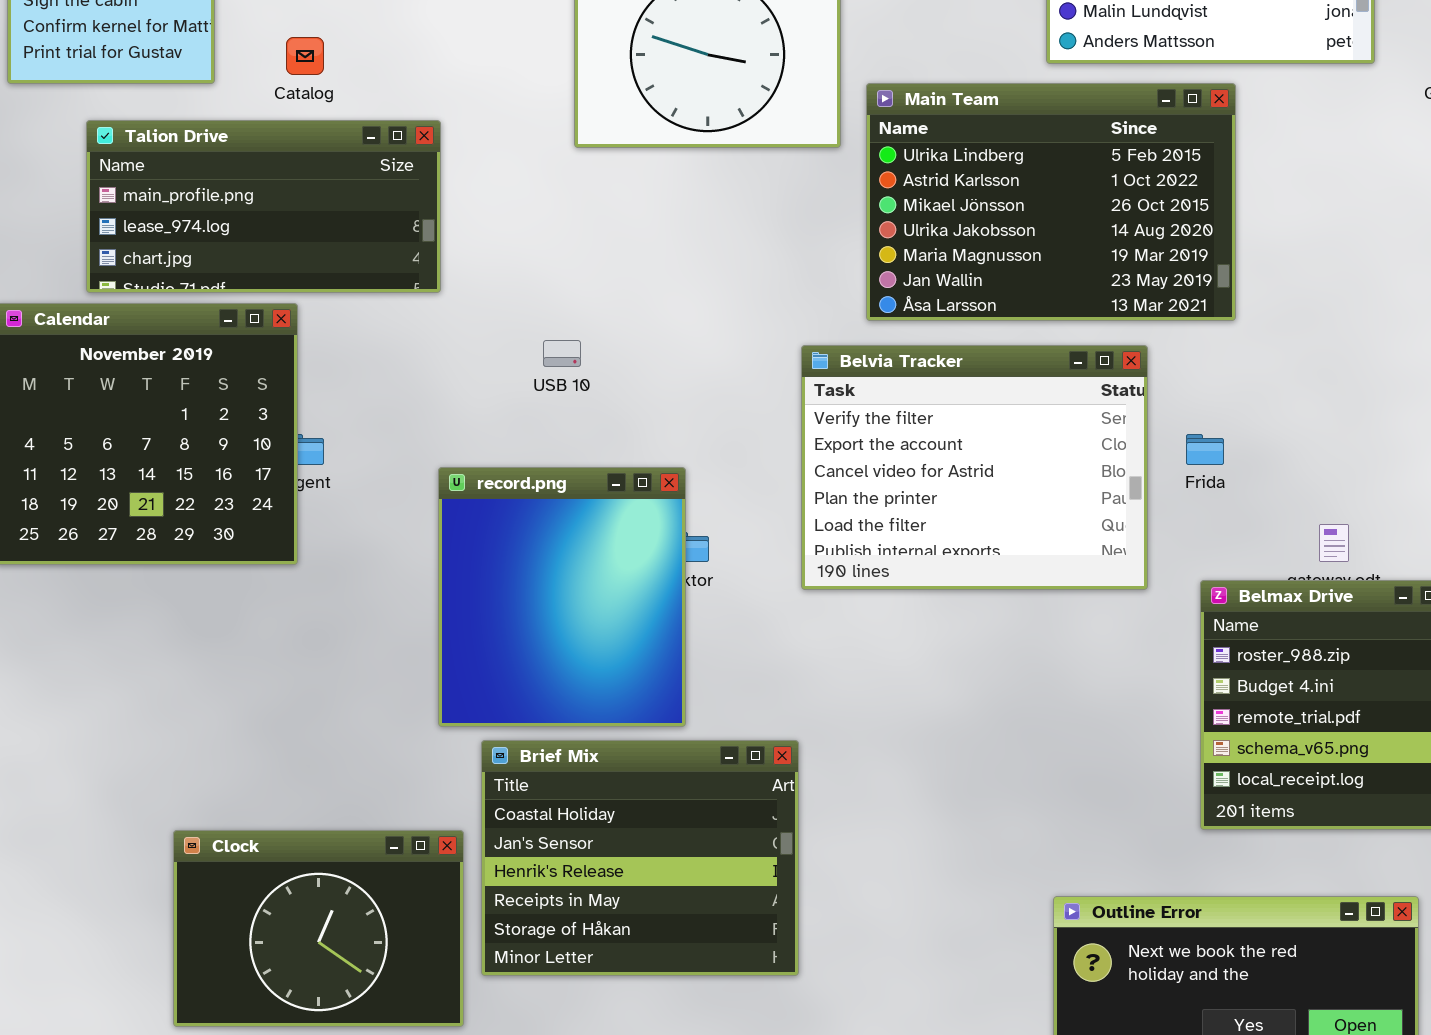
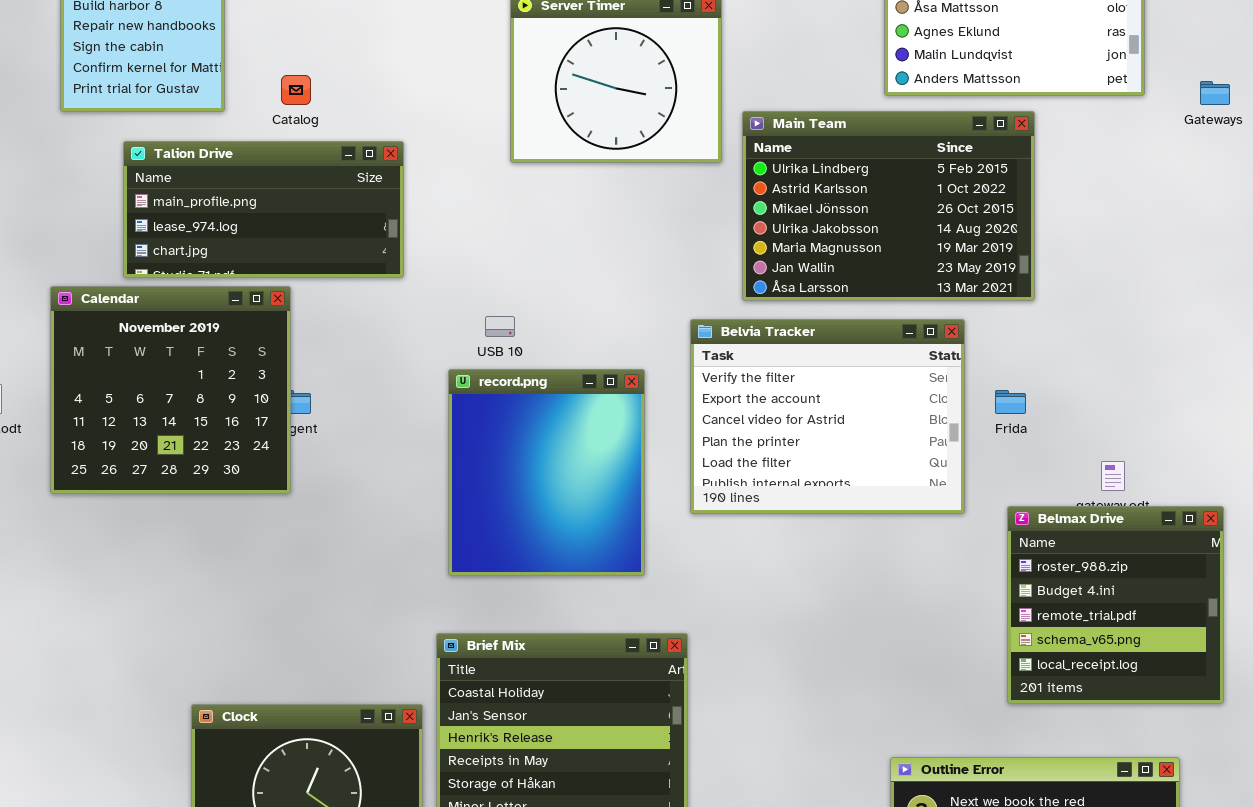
record.png: [438,467,686,727] -> [448,369,645,576], moved

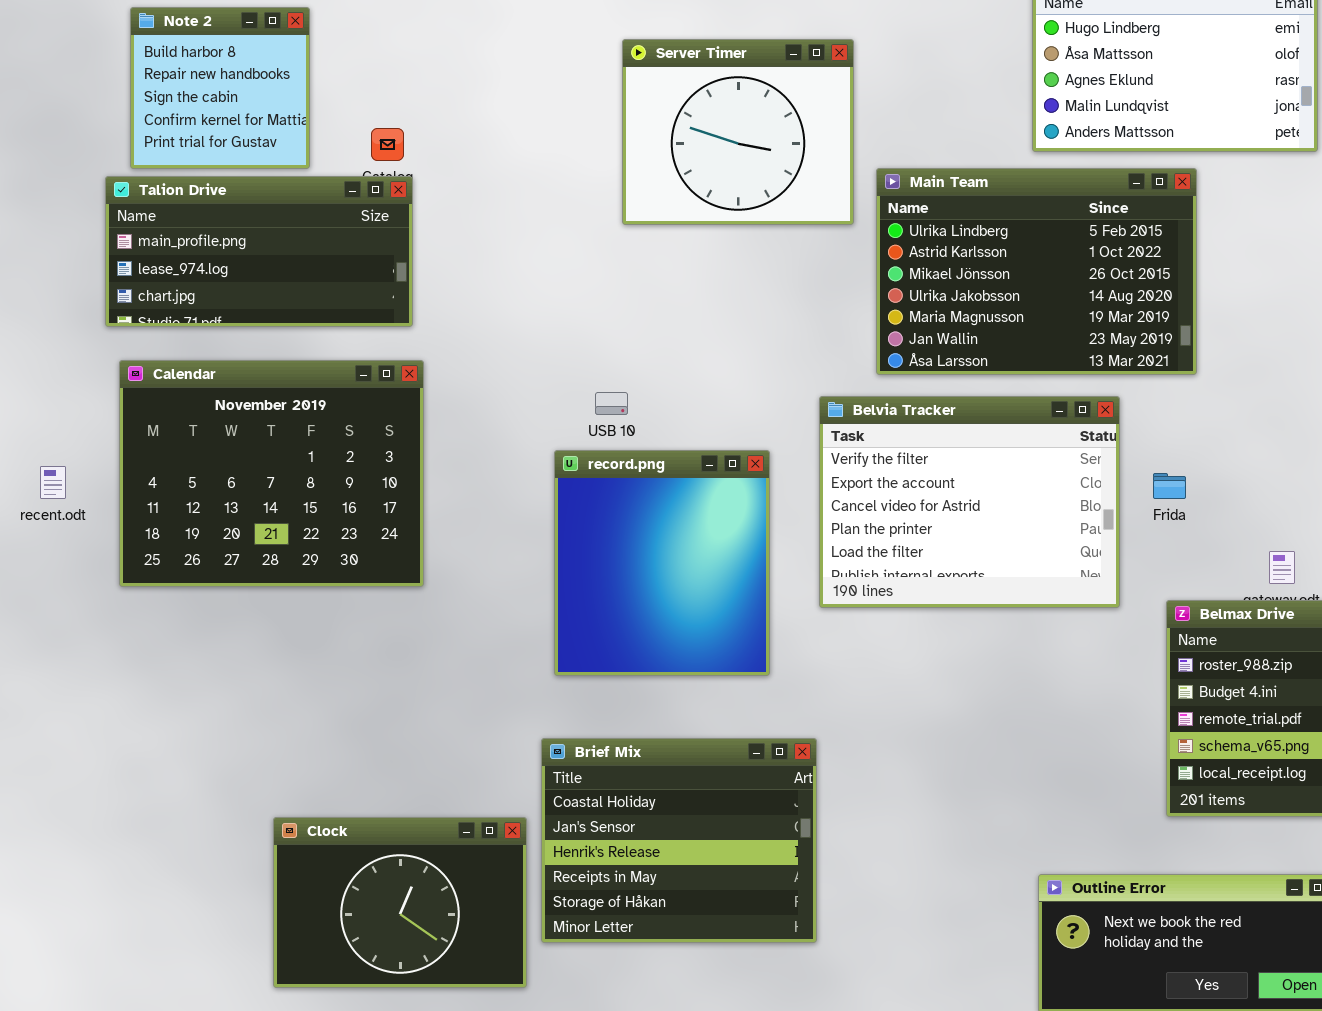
Talion Drive: [123,141,404,278] -> [105,176,413,327], moved
Calendar: [50,286,291,494] -> [119,360,424,587], resized

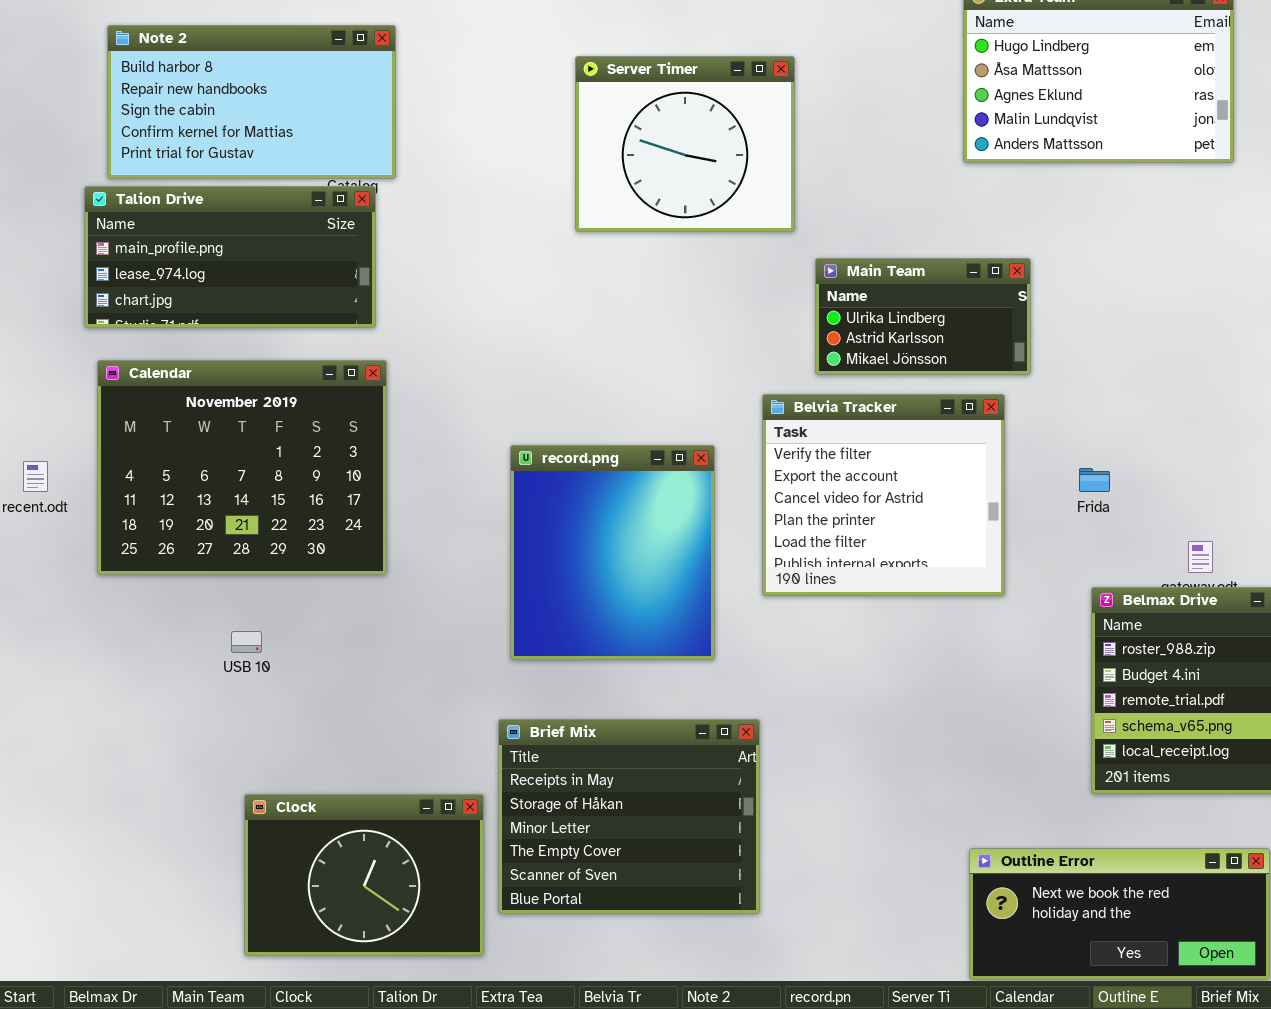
Note 2: [130,7,310,169] -> [107,25,396,179], resized
Main Team: [876,168,1197,375] -> [815,258,1031,375], resized
USB 10: [595,392,628,415] -> [231,631,262,653], moved
Belvia Tracker: [819,396,1120,608] -> [762,394,1005,596], resized
Brief Mix: [541,738,817,943] -> [498,719,760,914], scrolled down 3 rows

